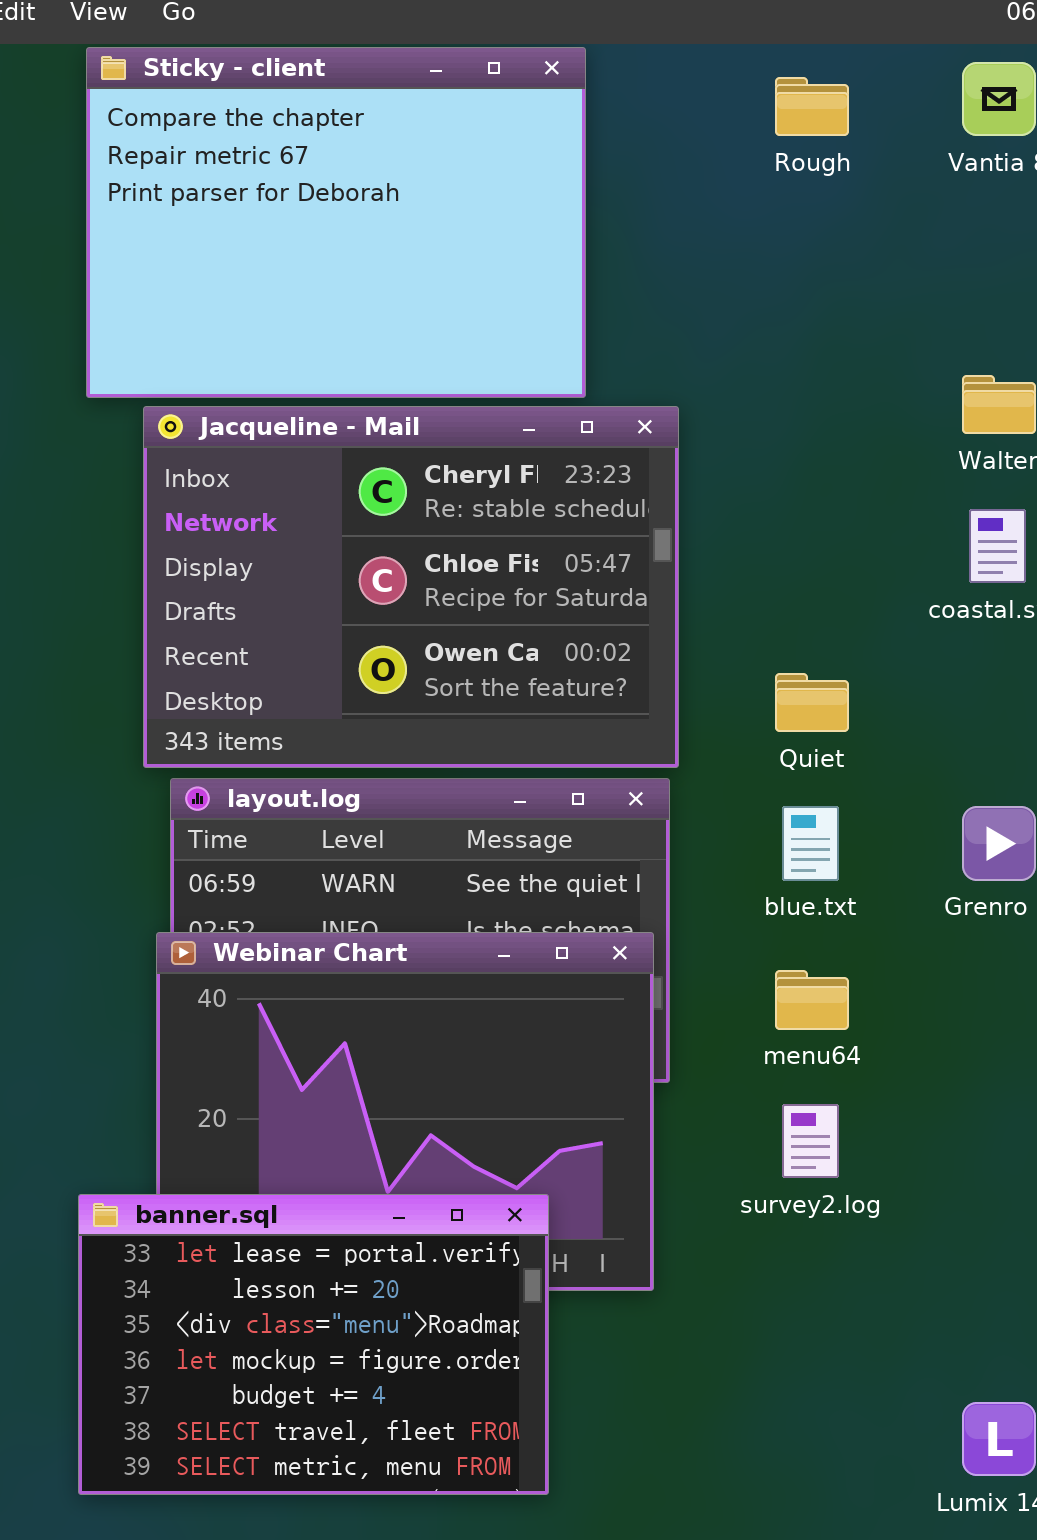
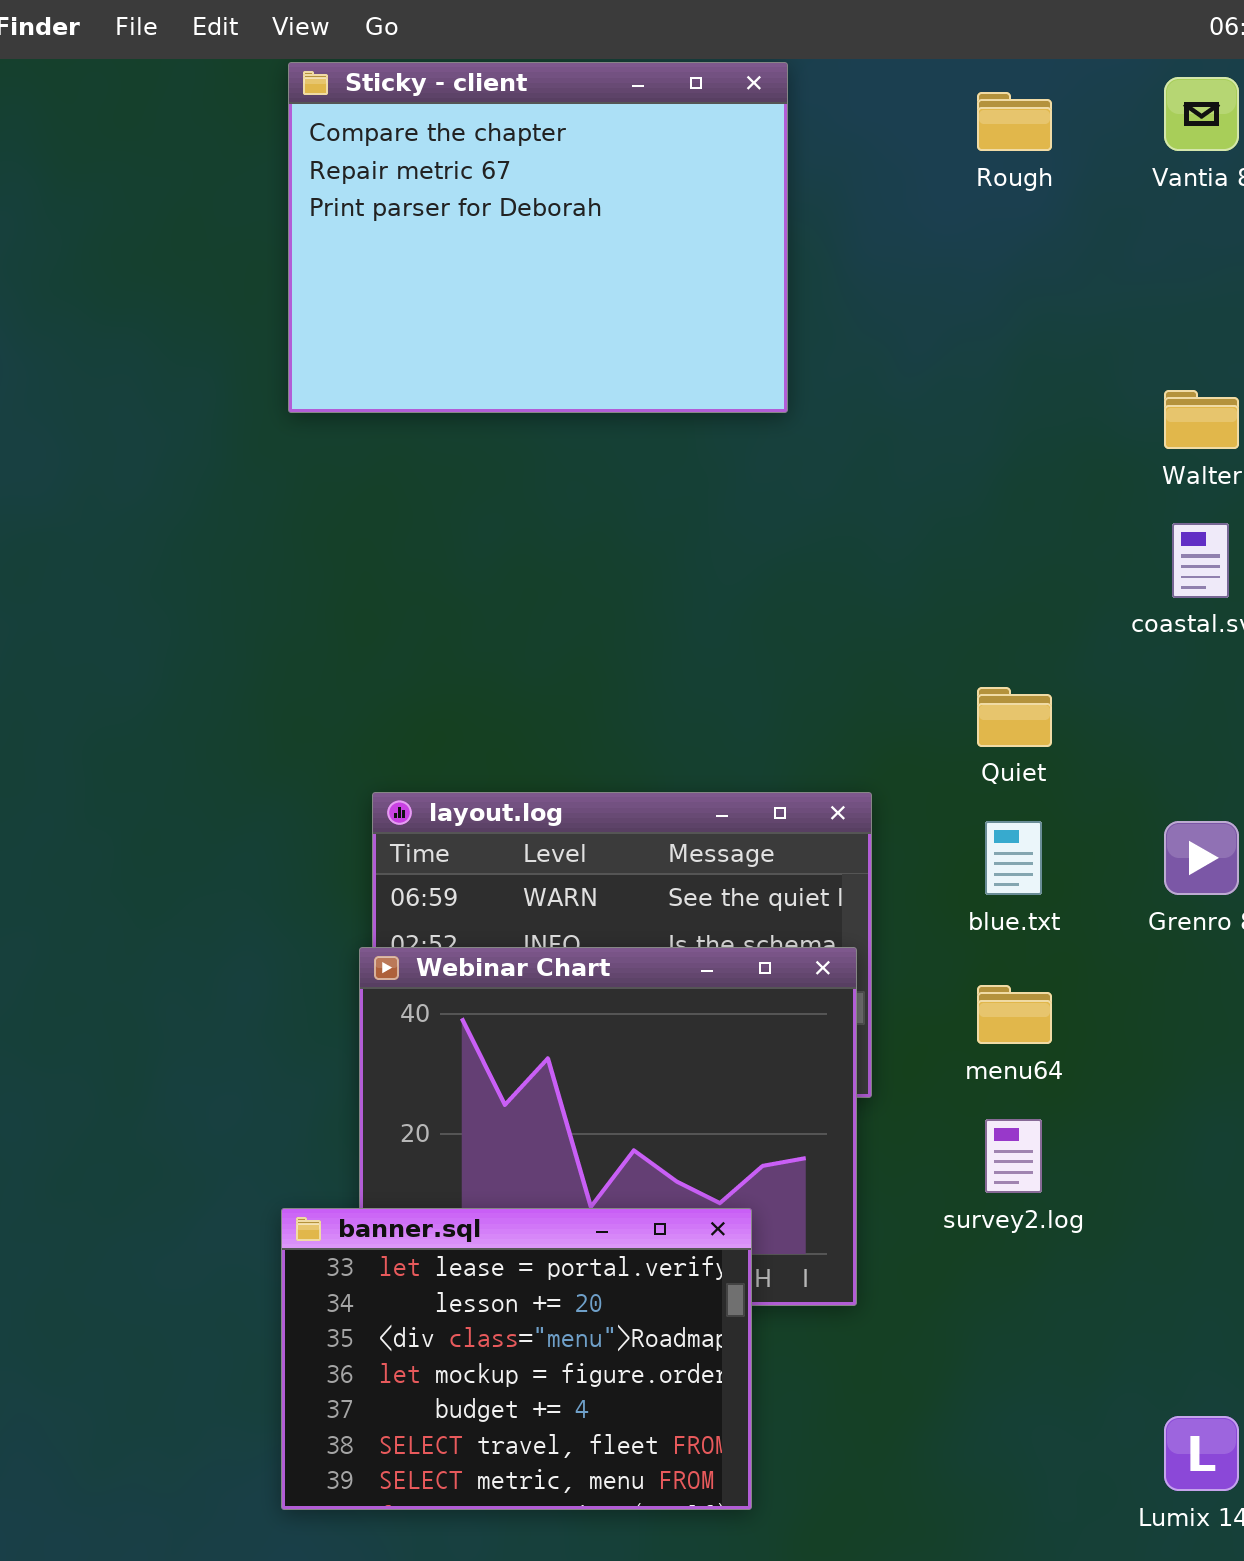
Jacqueline - Mail: [143,406,679,768] -> none, closed

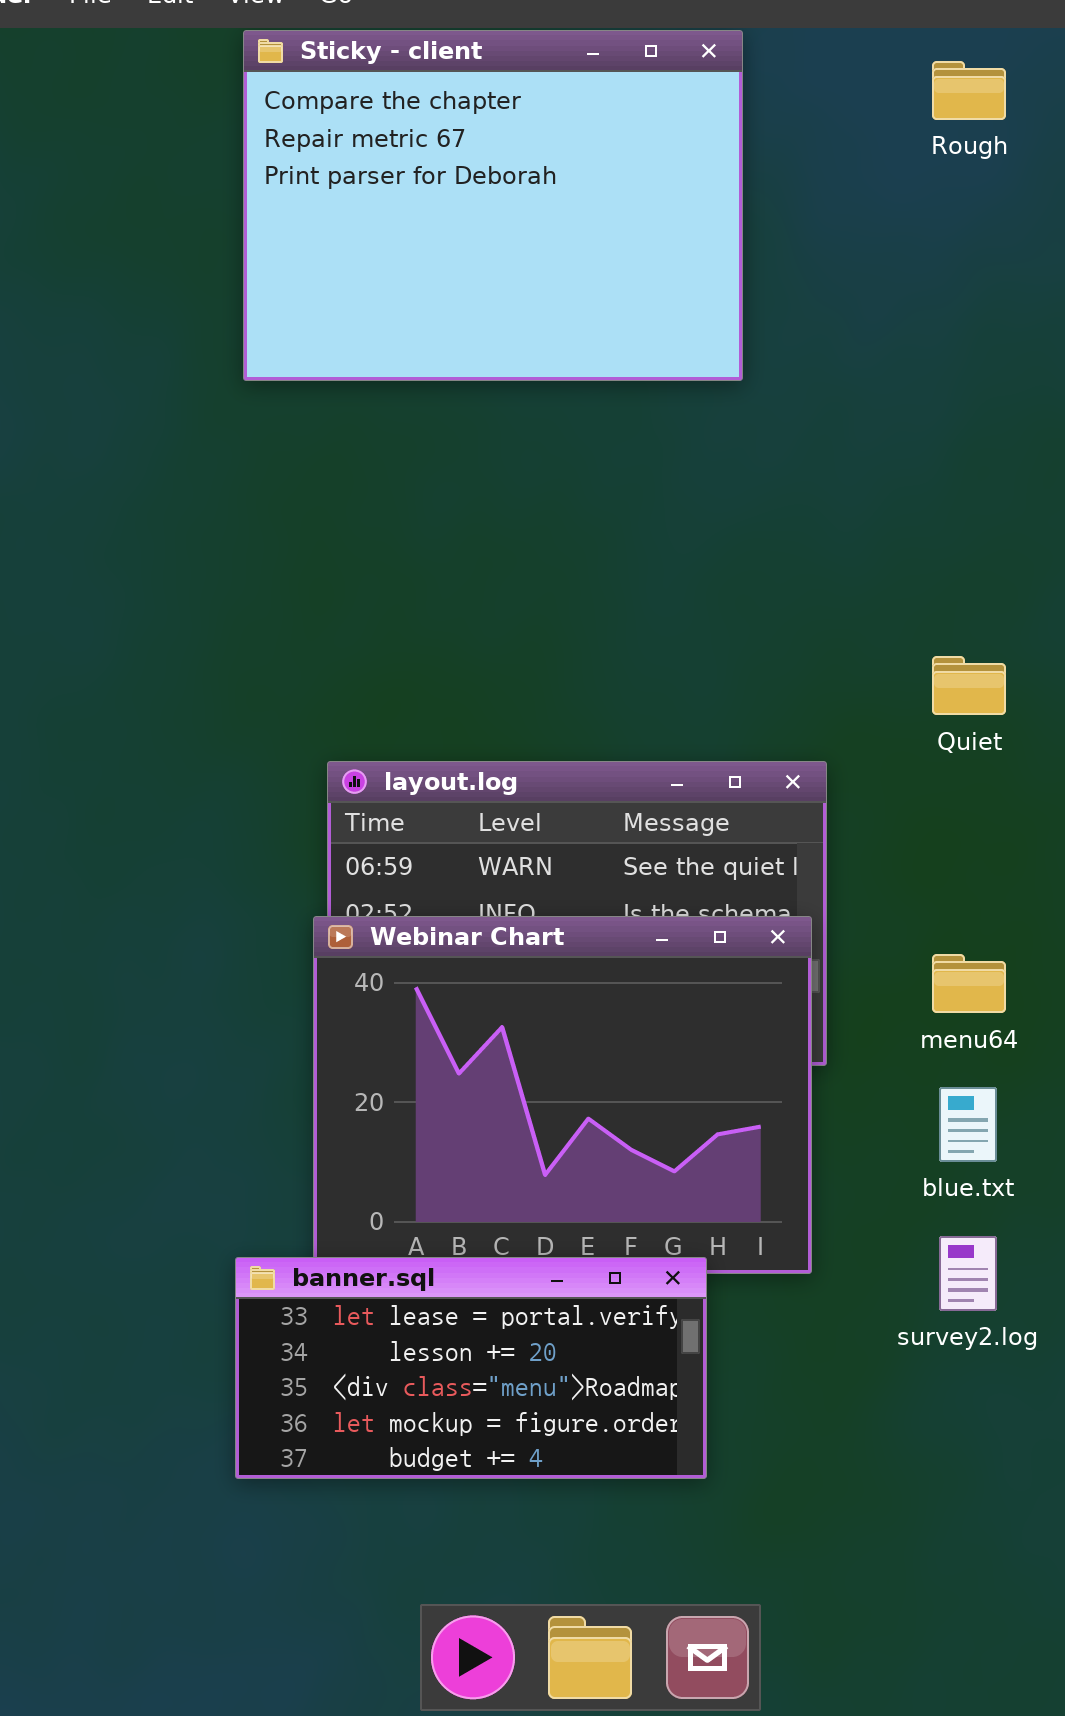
blue.txt: [985,821,1042,895] -> [939,1087,997,1162], moved
survey2.log: [985,1119,1042,1193] -> [939,1236,997,1311], moved
banner.sql: [281,1208,752,1510] -> [235,1257,707,1479], resized

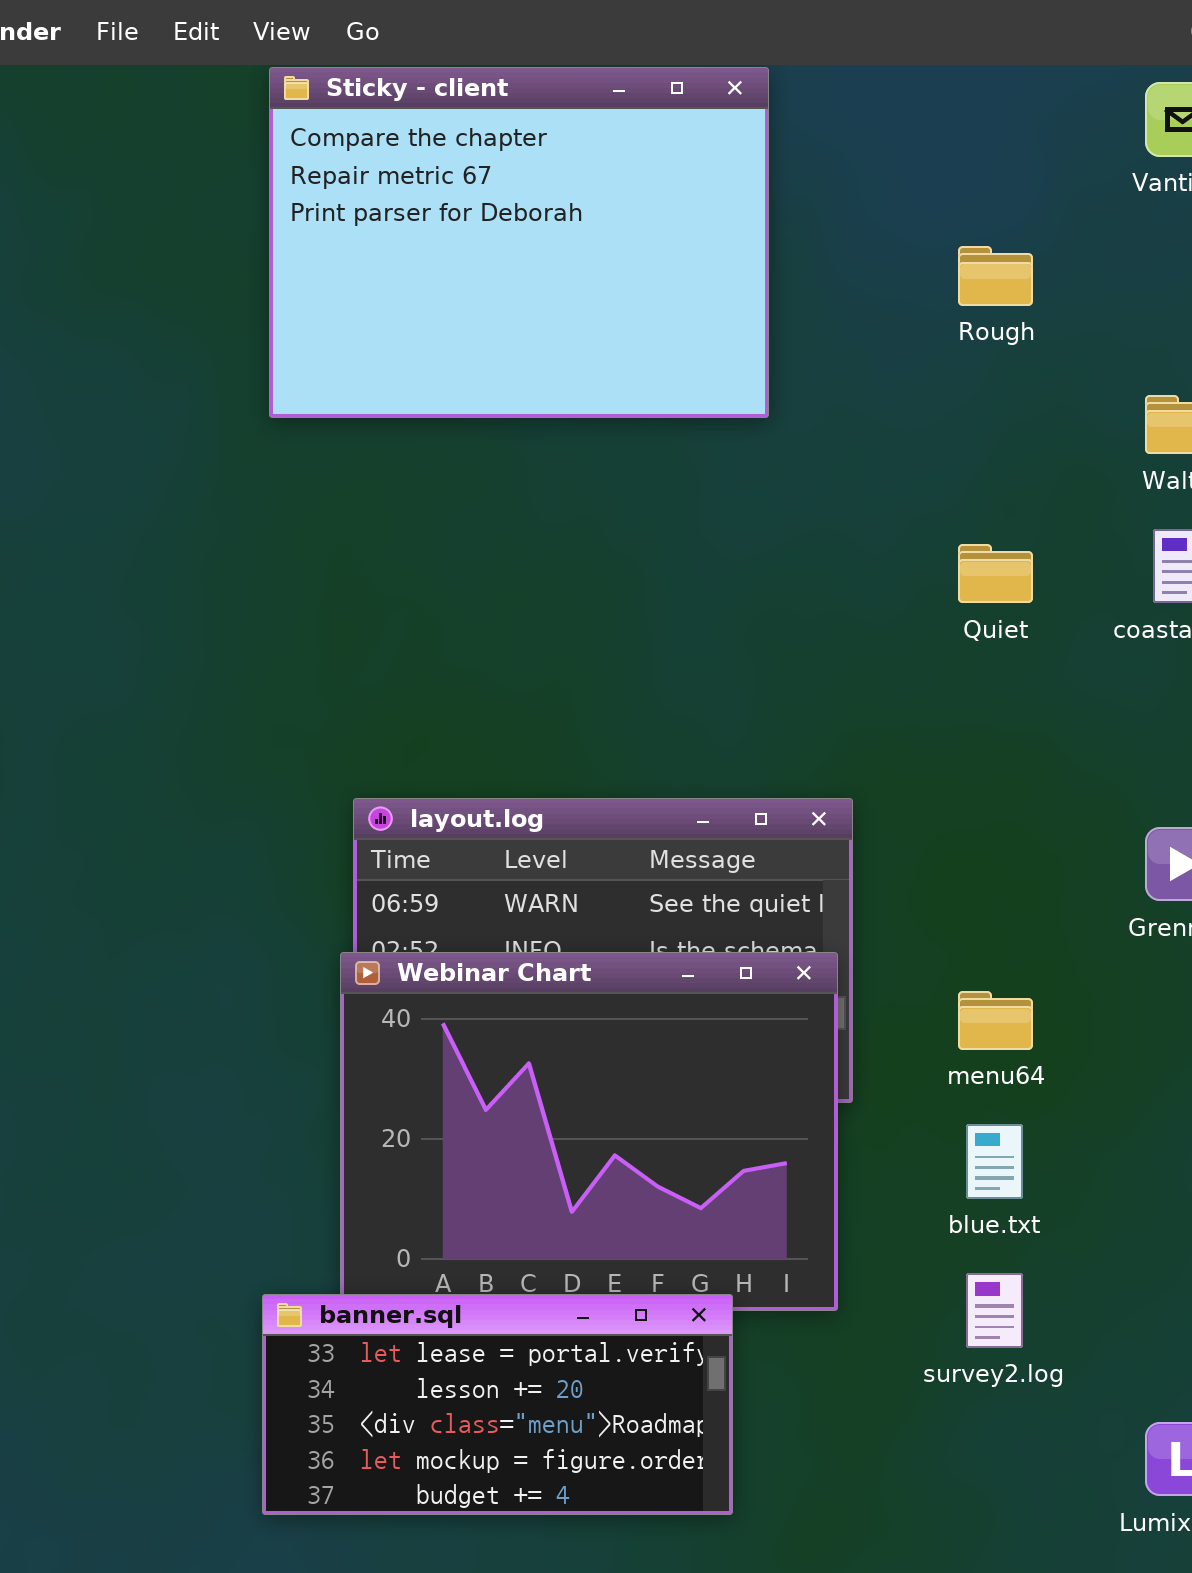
Rough: [932,61,1006,120] -> [958,246,1033,306], moved
Quiet: [932,656,1006,715] -> [958,544,1033,603], moved

